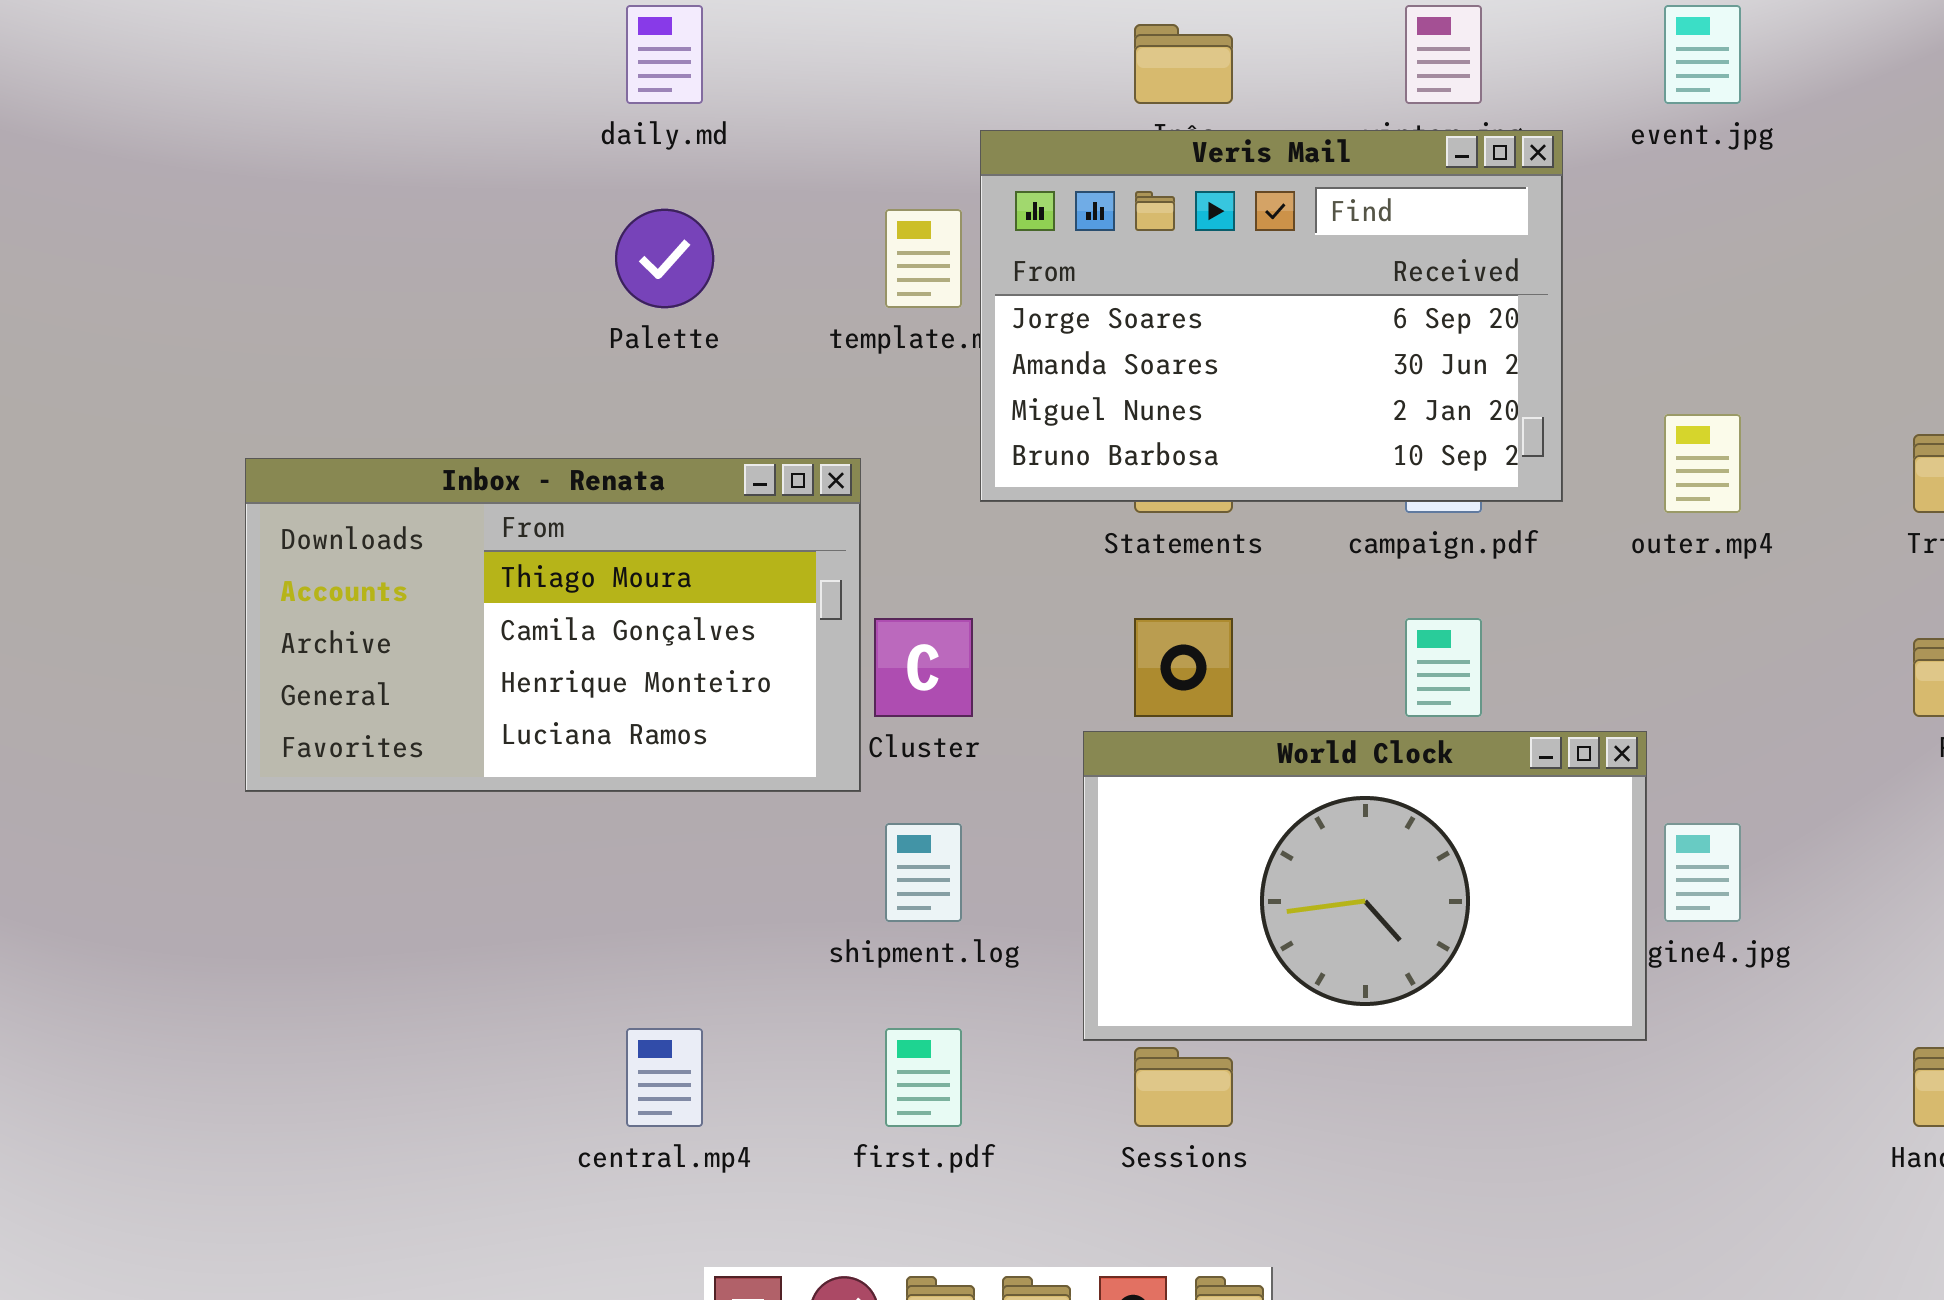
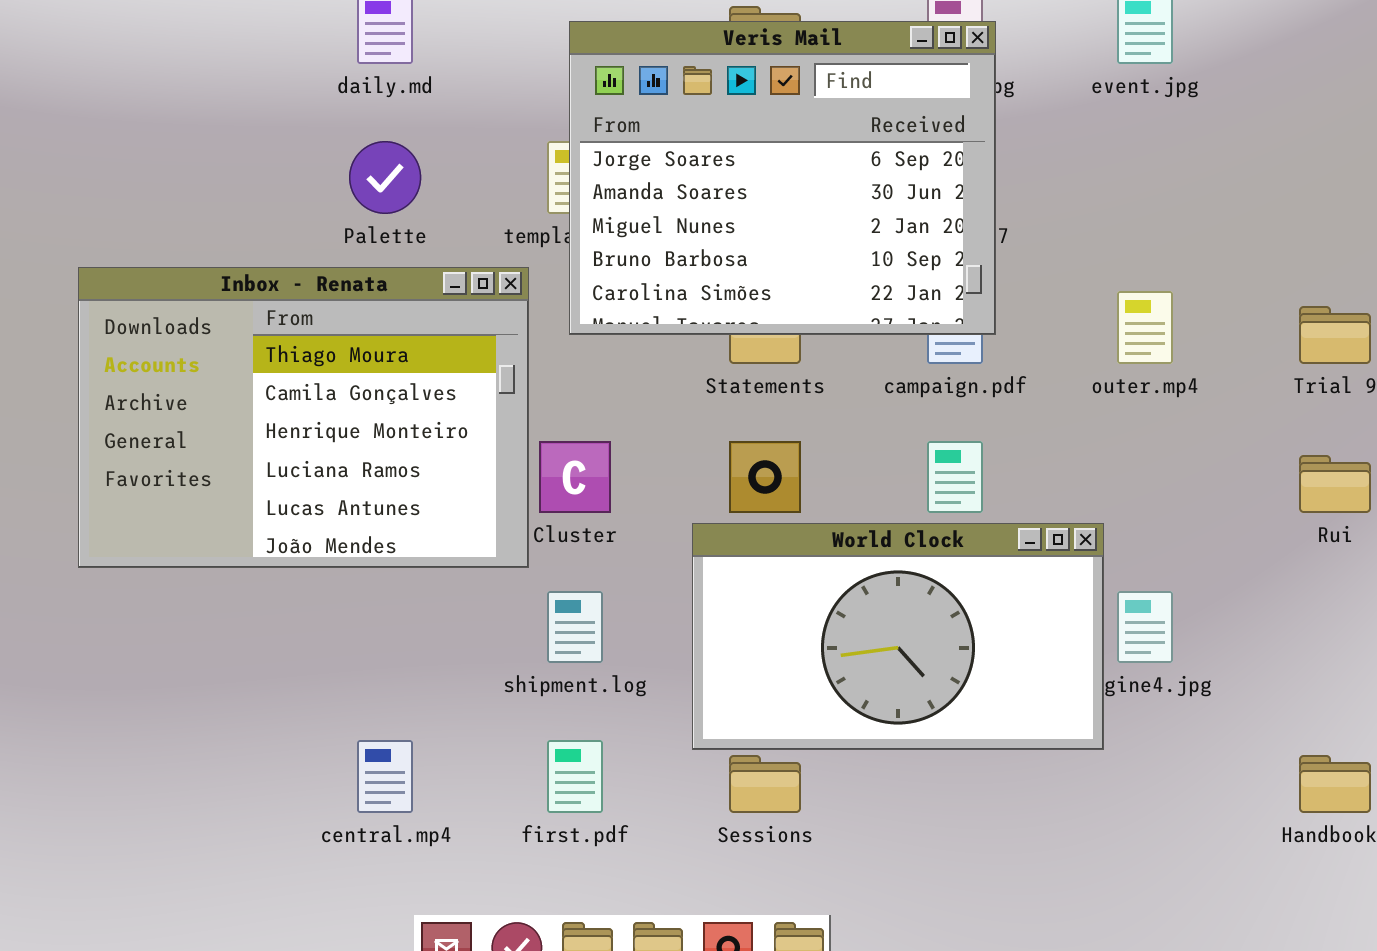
Veris Mail: [980,130,1563,502] -> [569,21,996,335], moved, resized
Inbox - Renata: [245,458,861,792] -> [78,267,529,568], resized

